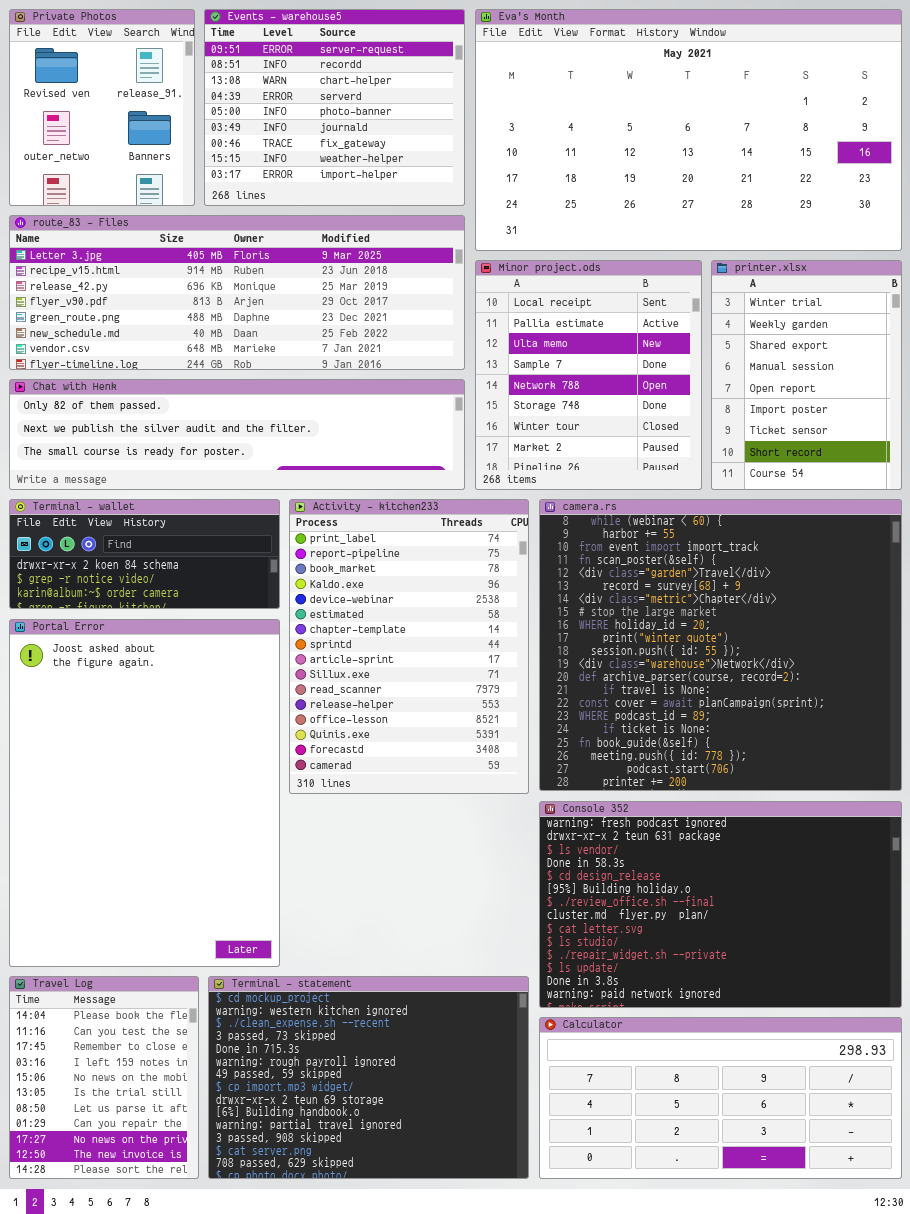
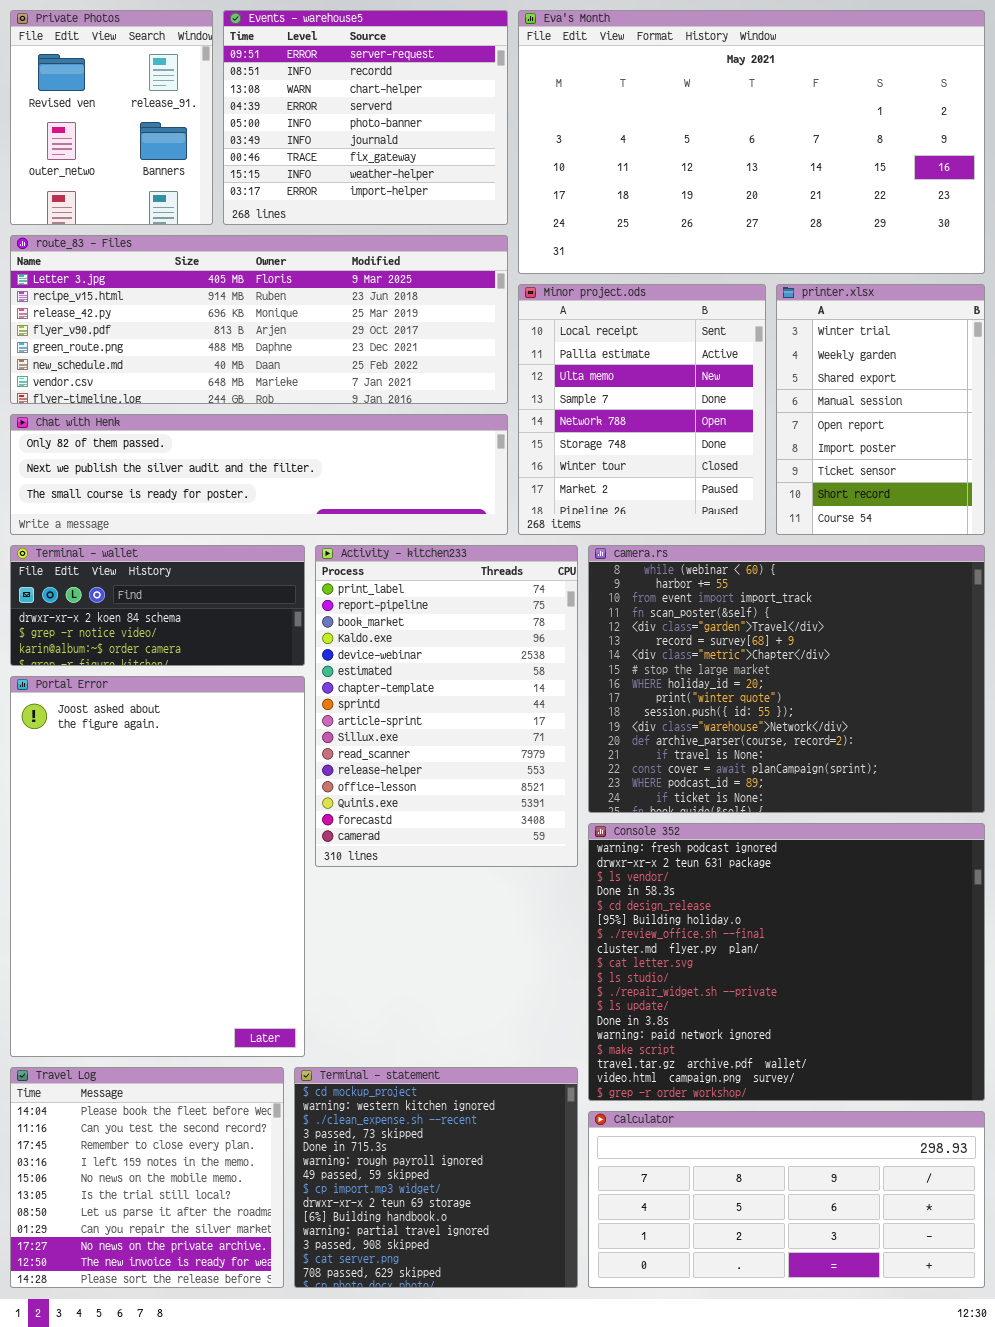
camera.rs: [539,499,902,791] -> [588,545,985,813], resized
Console 352: [539,801,902,1008] -> [588,823,985,1101], resized
Travel Log: [9,976,199,1179] -> [10,1067,284,1288], resized
Terminal - statement: [208,976,529,1179] -> [294,1067,578,1288], resized

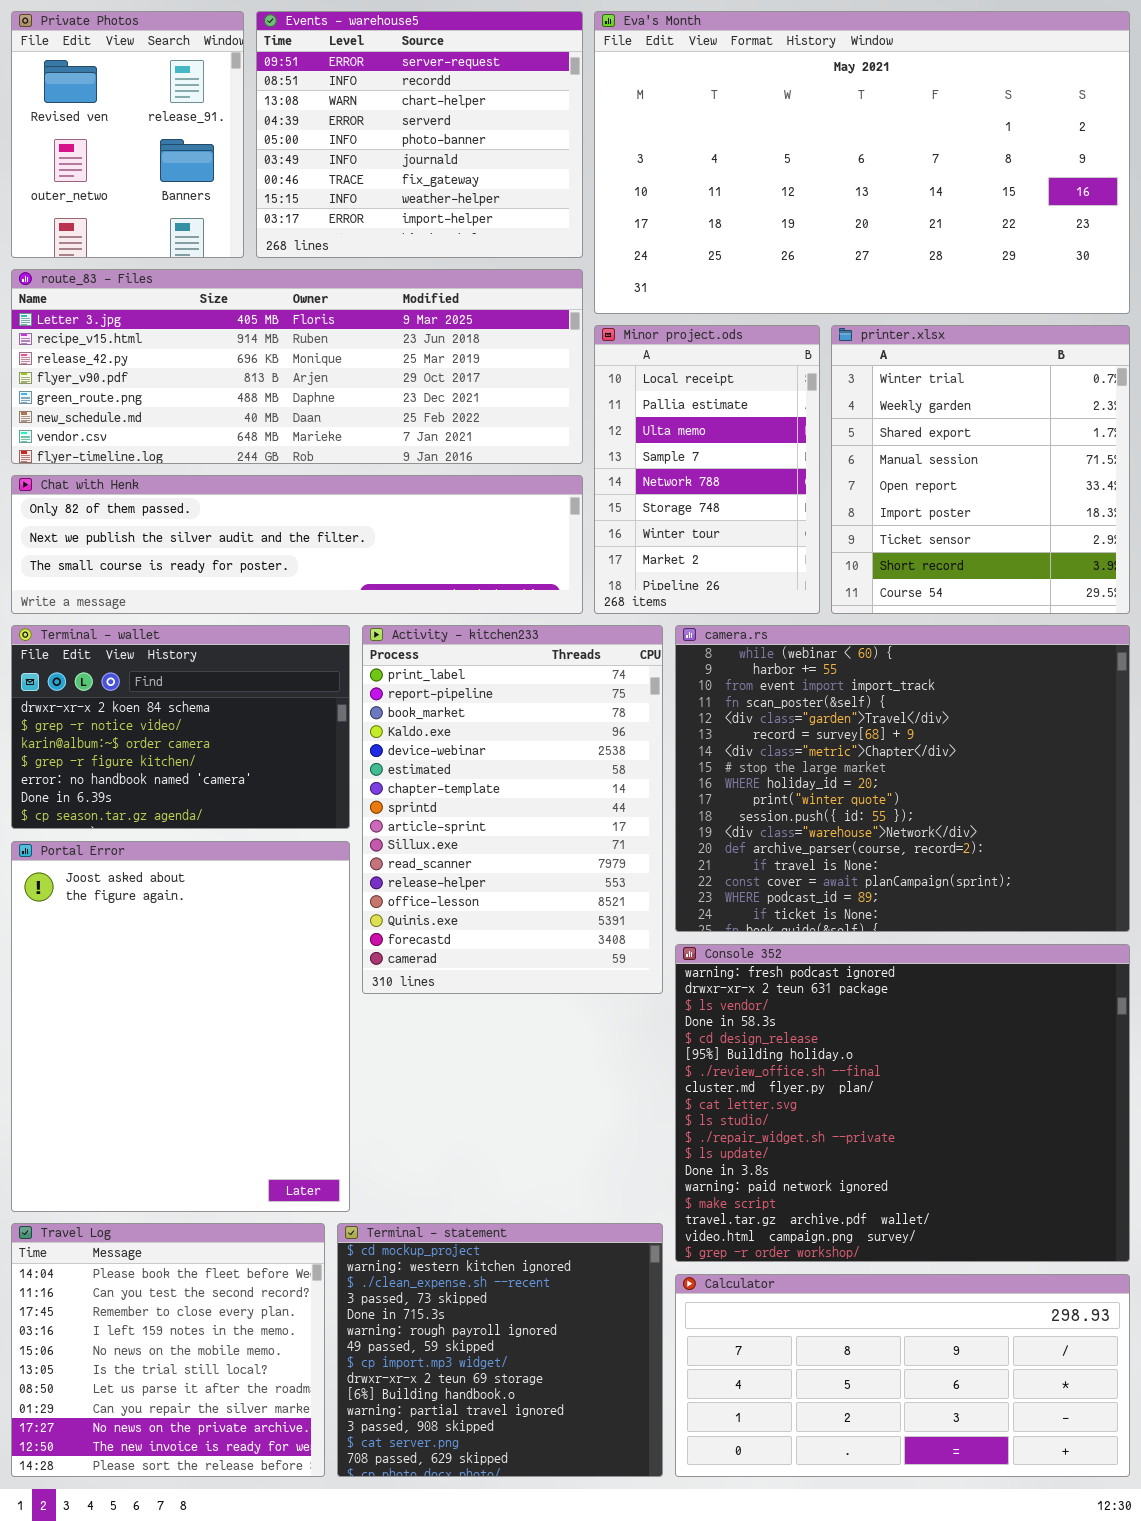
Minor project.ods: [518,284,766,535] -> [594,325,820,614], resized
printer.xlsx: [776,284,985,535] -> [831,325,1130,614], resized
Terminal - wallet: [10,545,305,666] -> [11,625,350,829], resized
Portal Error: [10,676,305,1057] -> [11,841,350,1212], resized

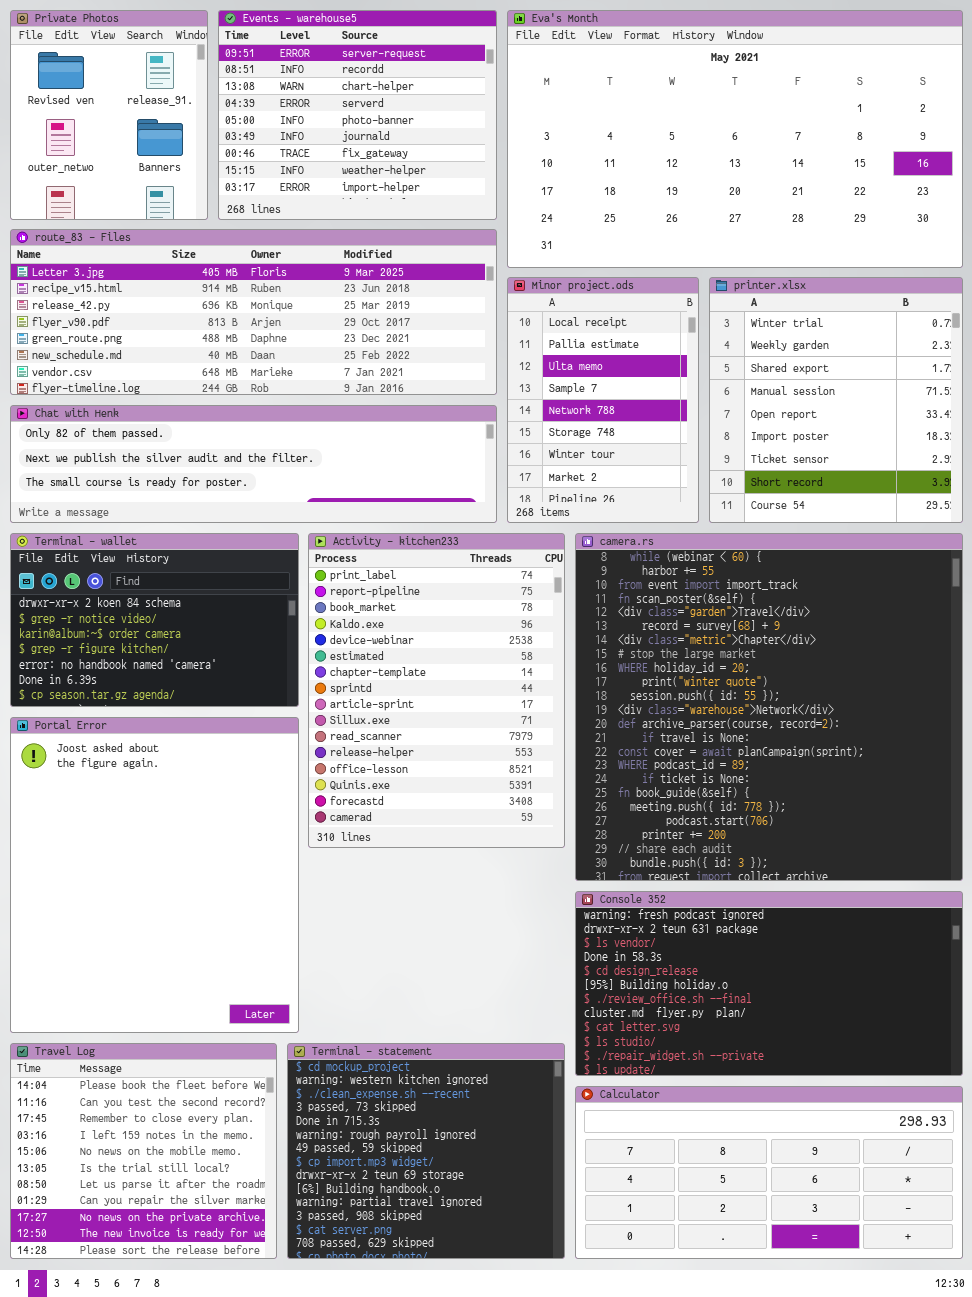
camera.rs: [675,625,1130,932] -> [575,533,963,881], resized
Console 352: [675,944,1130,1262] -> [575,891,963,1076], resized

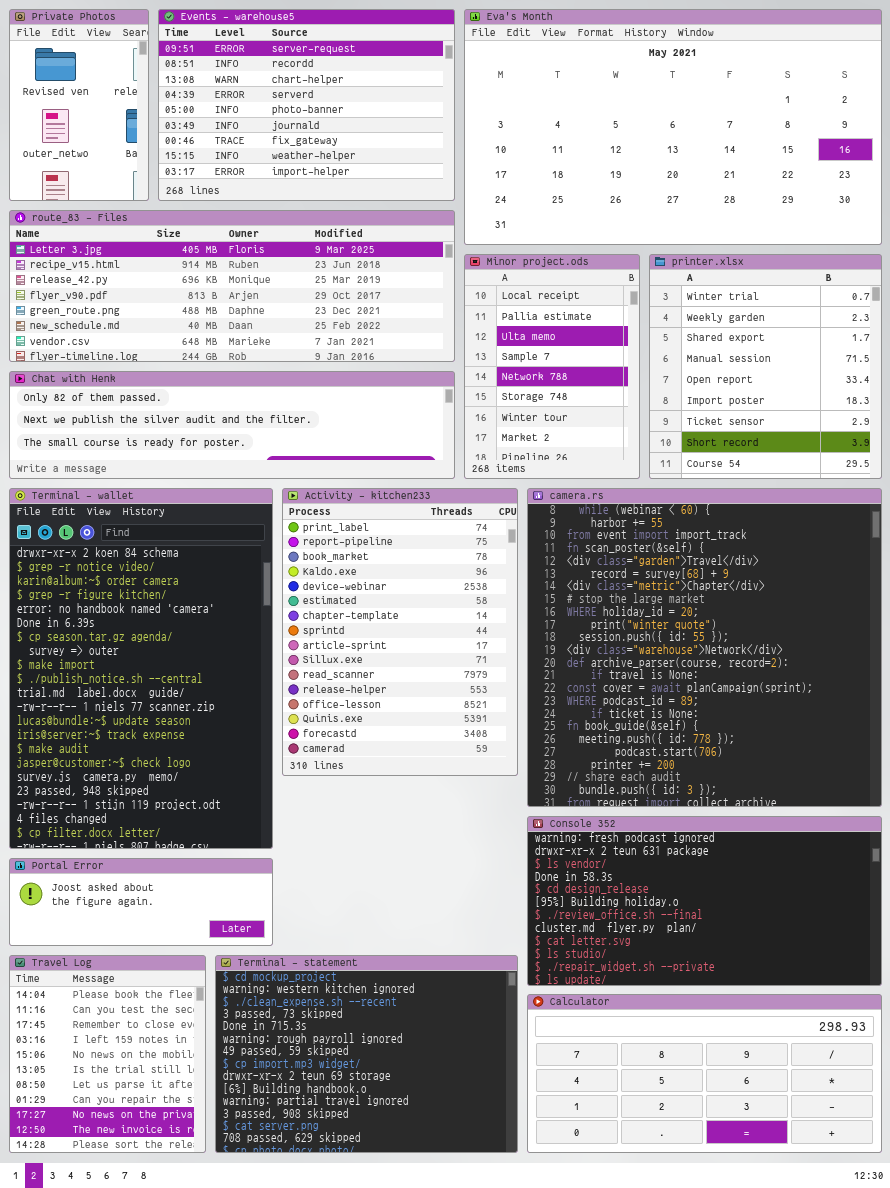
Private Photos: [10,10,208,220] -> [9,9,149,201], resized
Events - warehouse5: [218,10,497,220] -> [158,9,455,201], resized
Terminal - wallet: [10,533,299,707] -> [9,488,273,849], resized
Portal Error: [10,717,299,1033] -> [9,858,273,946], resized
Travel Log: [10,1043,277,1259] -> [9,955,206,1153], resized
Terminal - statement: [287,1043,565,1259] -> [215,955,518,1153], resized

